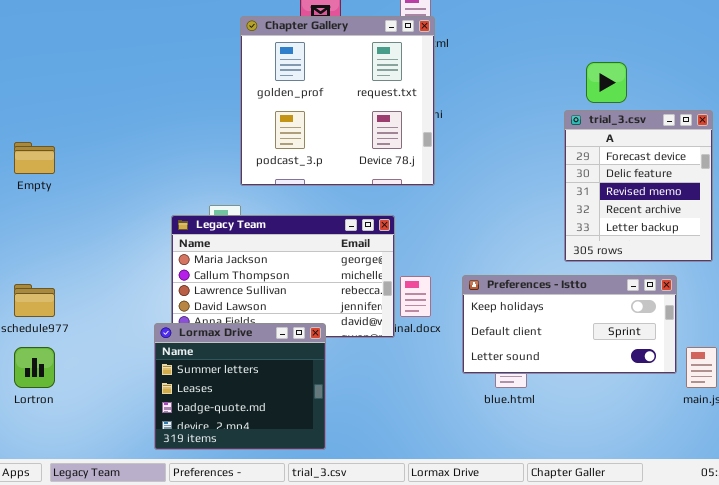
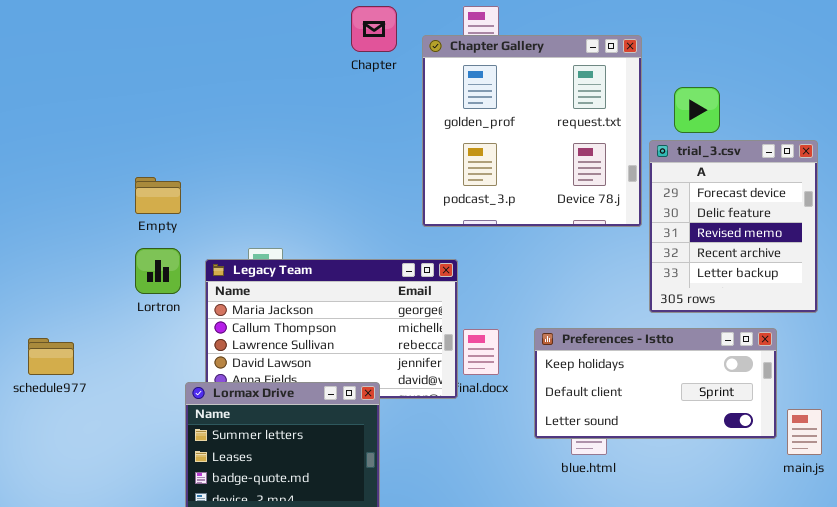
Chapter Gallery: [240,16,435,186] -> [422,35,642,227], moved
Empty: [14,142,55,174] -> [135,177,181,214], moved
Lortron: [14,347,55,388] -> [135,248,181,294], moved

